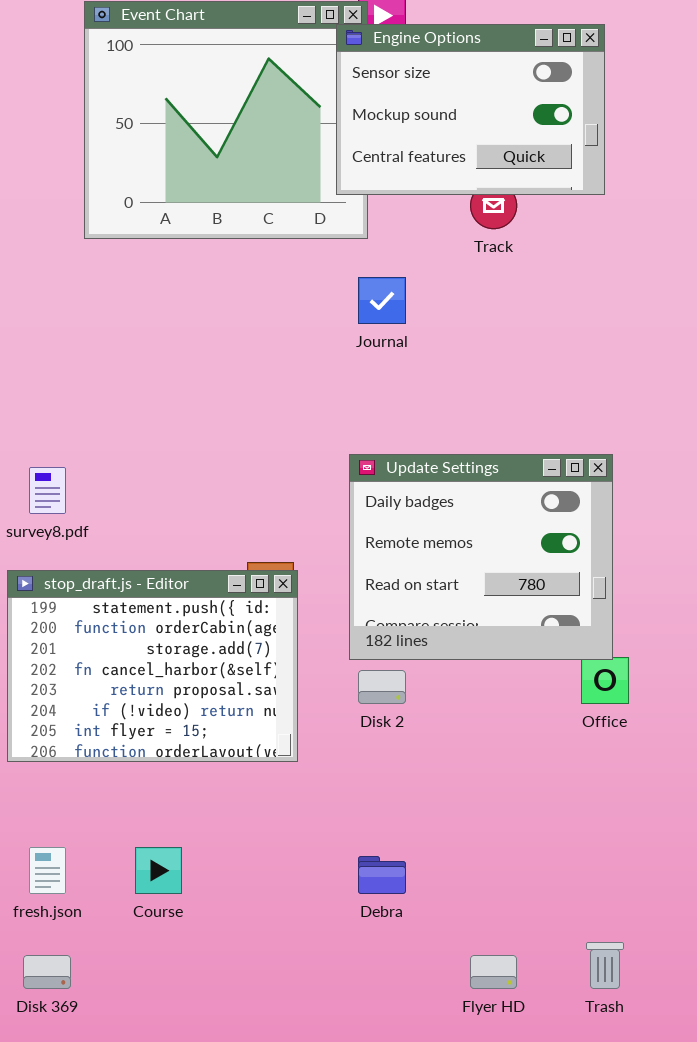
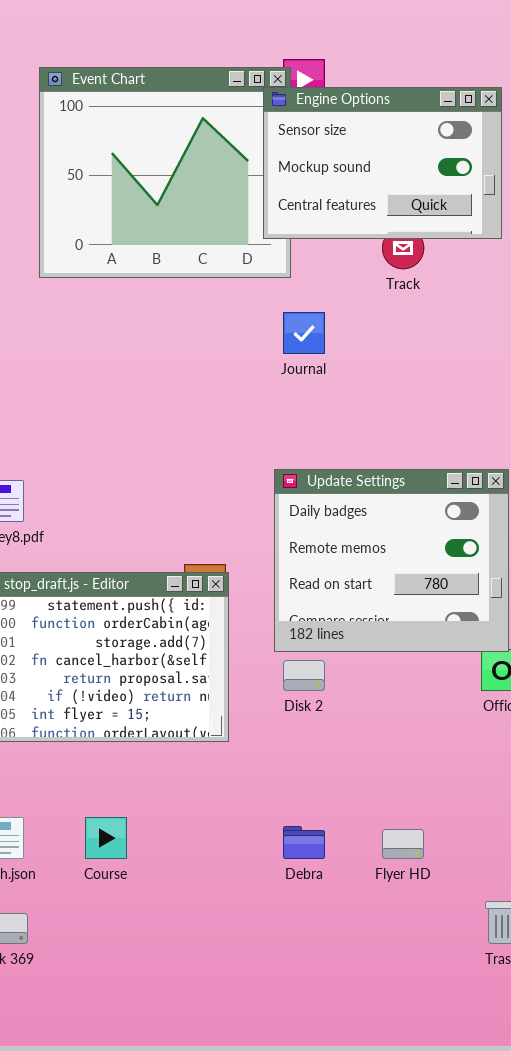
Flyer HD: [470,955,517,989] -> [382,829,424,859], moved

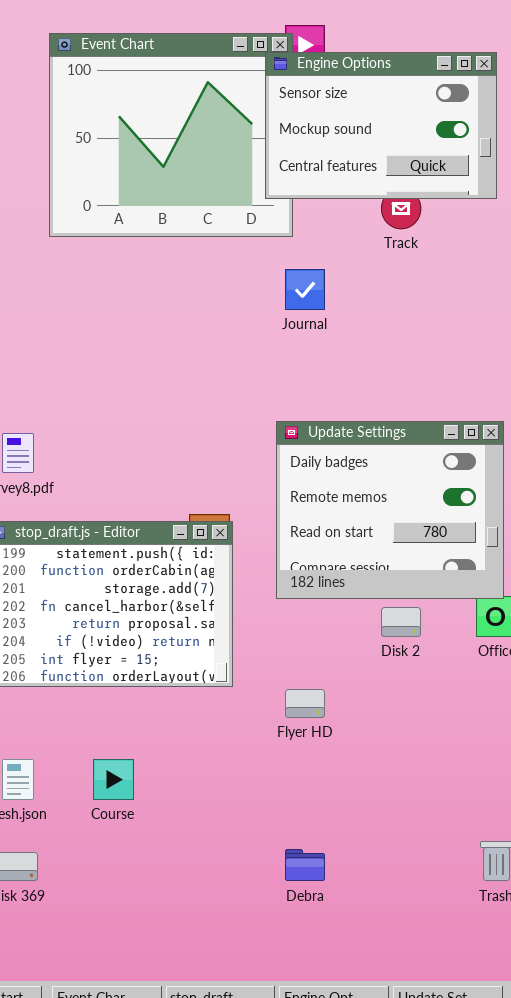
Disk 2: [283,660,325,691] -> [381,607,421,637], moved
Debra: [283,826,325,859] -> [285,849,325,881], moved
Flyer HD: [382,829,424,859] -> [285,689,325,718], moved

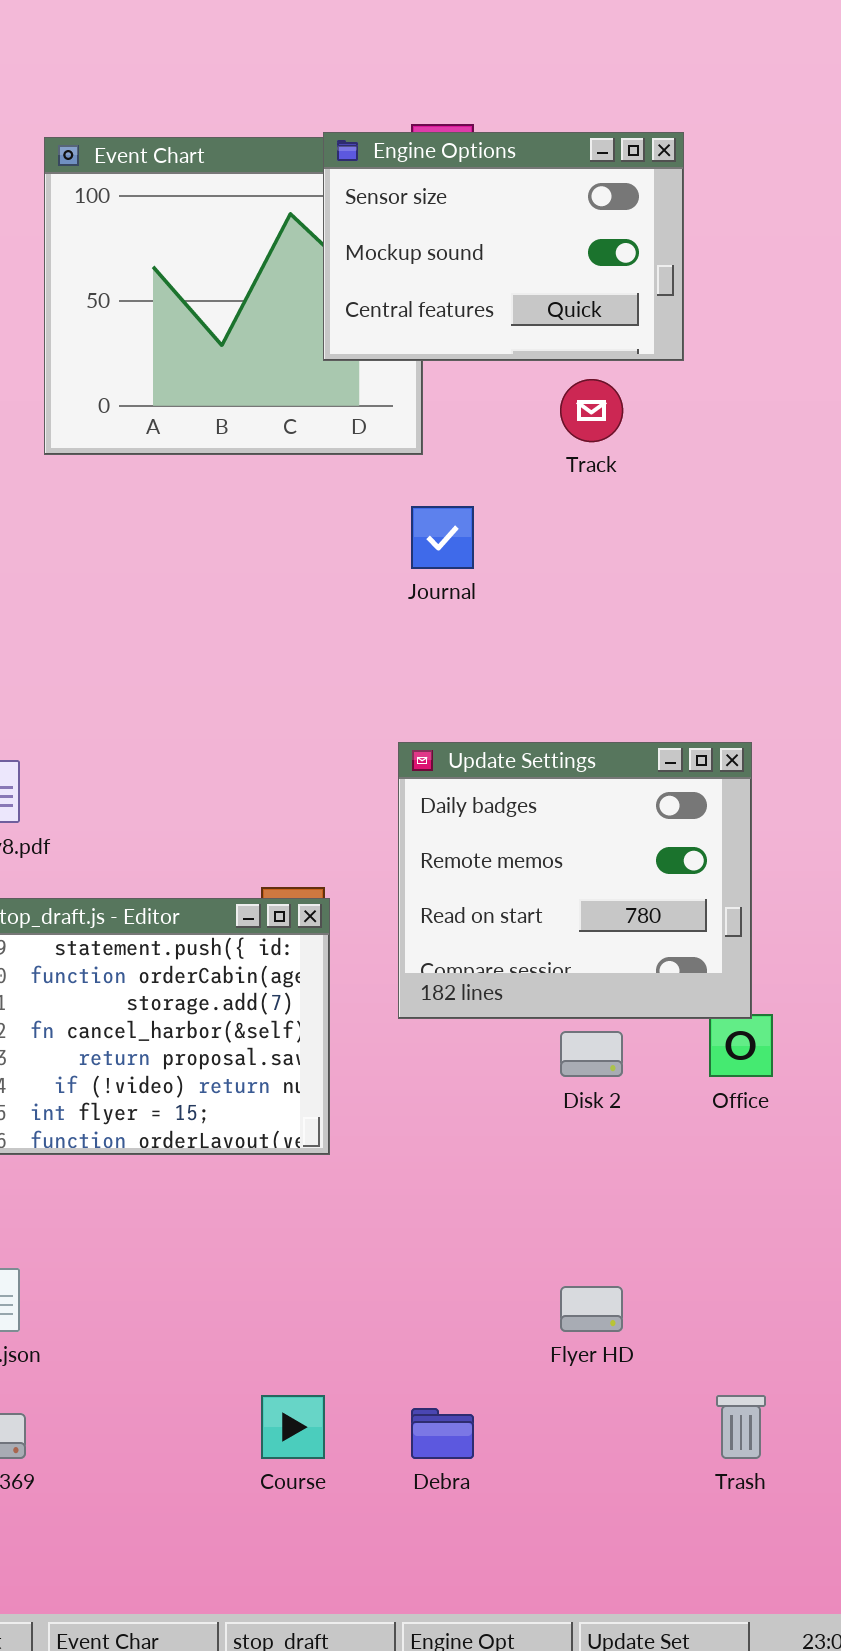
Engine Options: [265,52,497,199] -> [323,132,684,361], moved
Flyer HD: [285,689,325,718] -> [560,1286,623,1332], moved
Course: [93,759,134,800] -> [261,1395,325,1459], moved

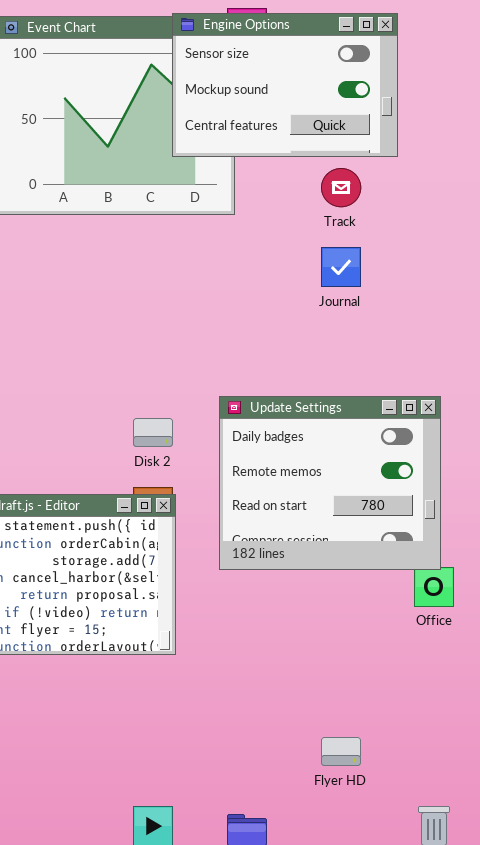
Journal: [411,506,474,569] -> [321,247,361,287], moved
Disk 2: [560,1031,623,1077] -> [133,418,173,447], moved

